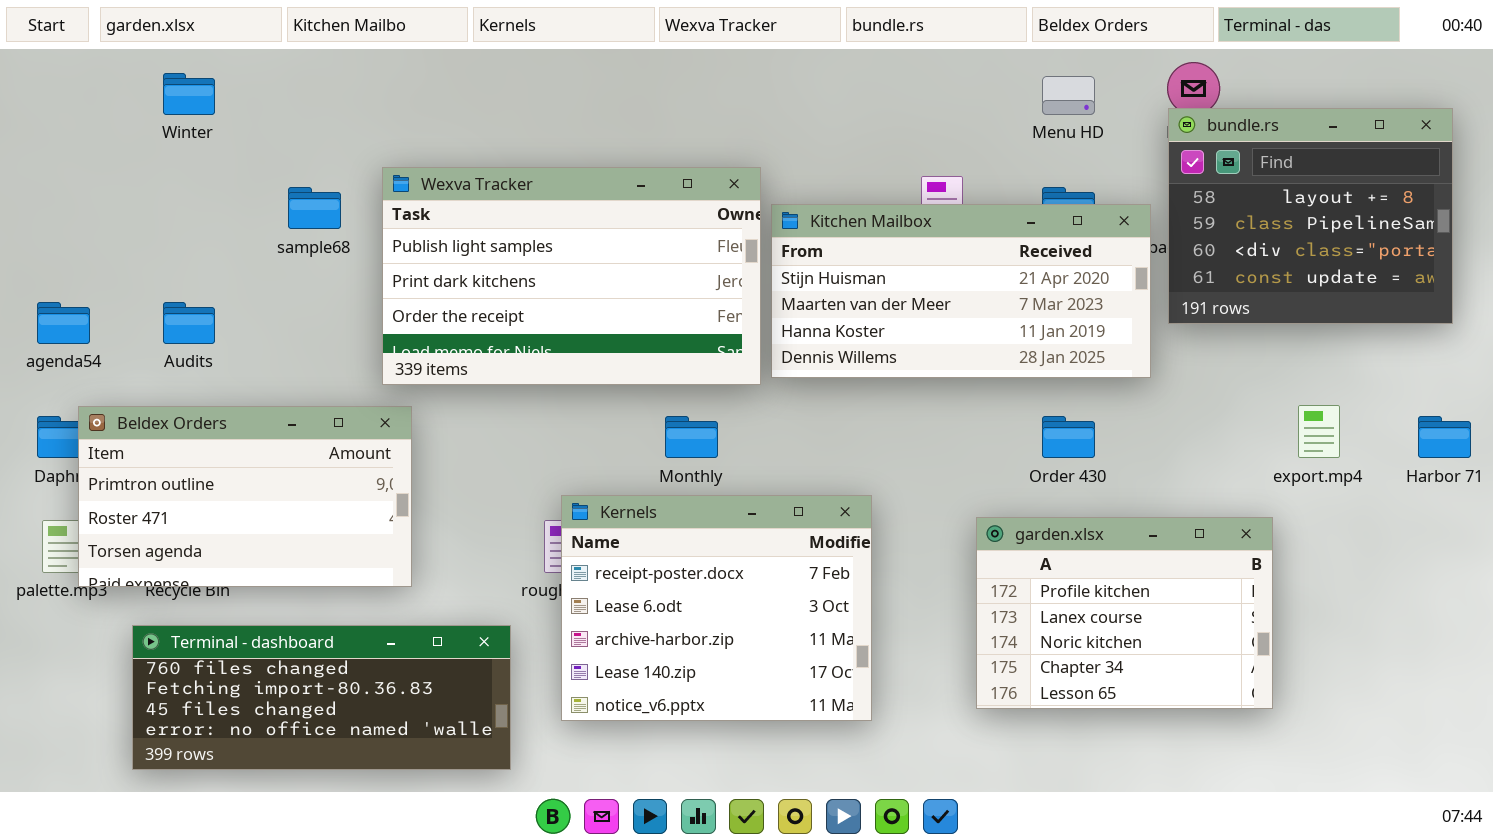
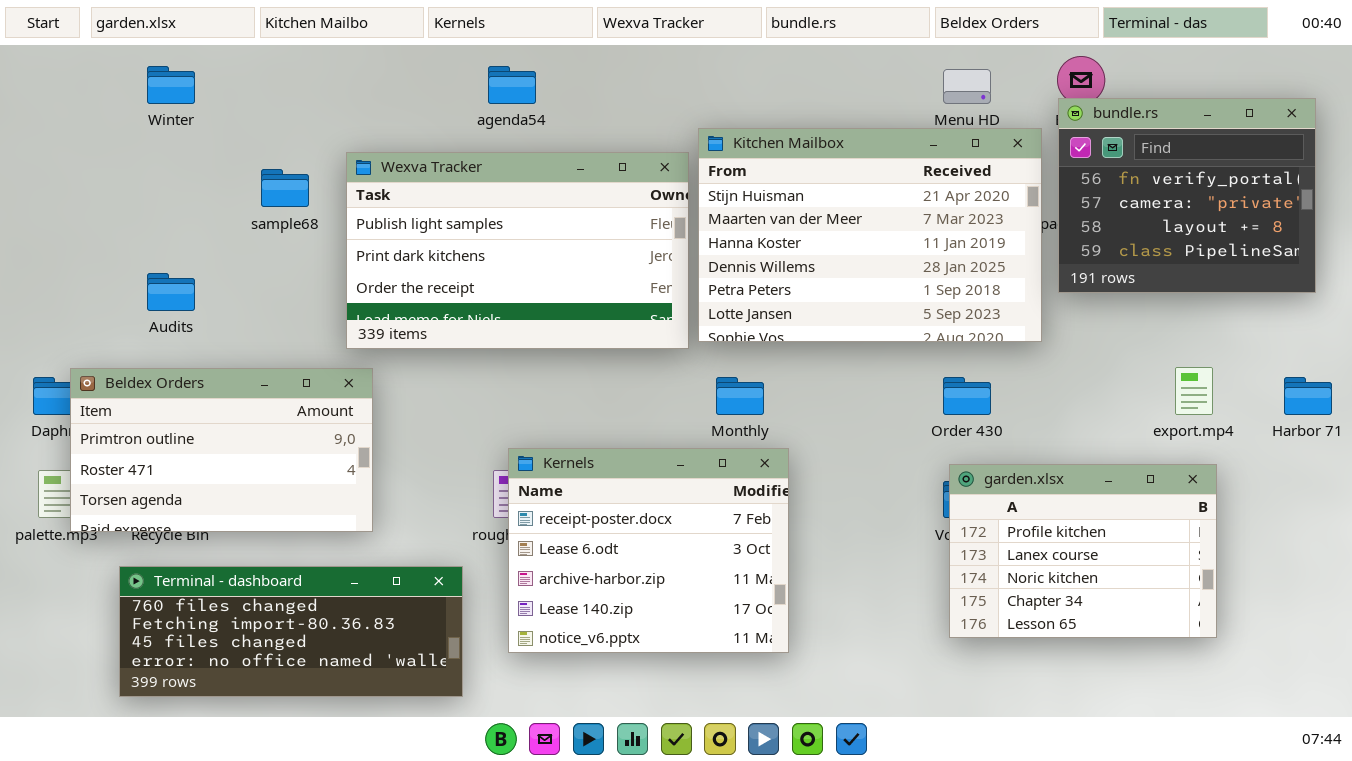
bundle.rs: [1168,108,1453,324] -> [1058,98,1316,293], scrolled up 2 rows
Kitchen Mailbox: [771,204,1151,378] -> [698,128,1042,342], resized
agenda54: [37,302,90,344] -> [488,66,536,104], moved
Monthly: [665,416,718,458] -> [716,377,764,415], moved
garden.xlsx: [976,517,1273,709] -> [949,464,1217,638], moved

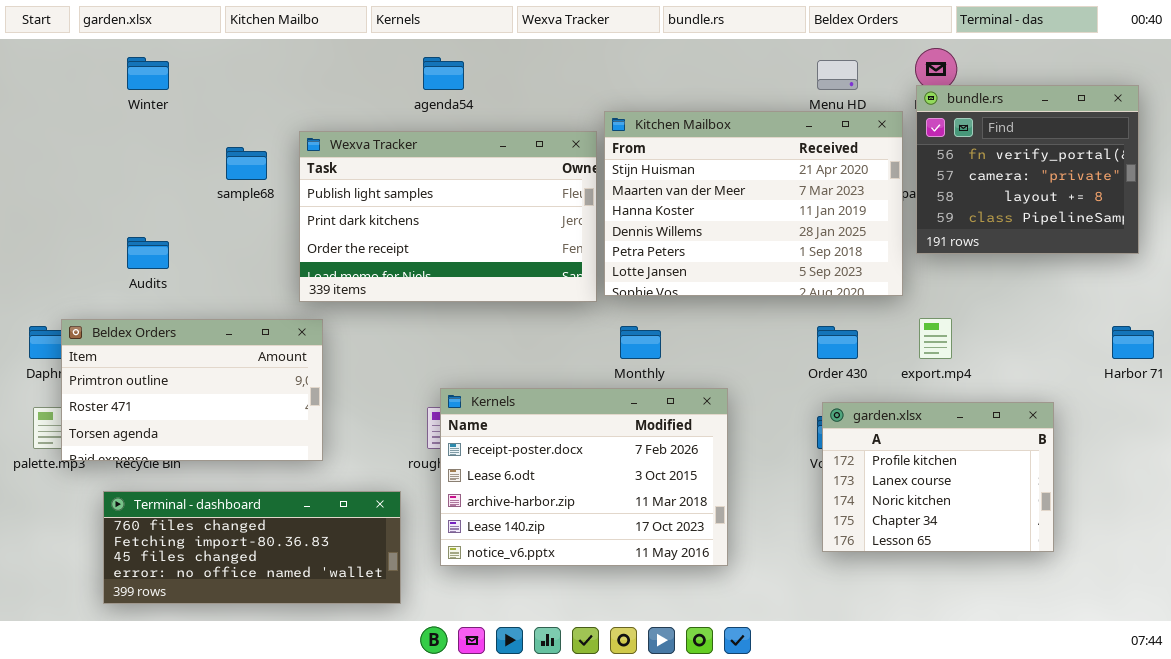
export.mp4: [1175,367,1213,415] -> [919,318,952,359], moved
Kernels: [508,448,789,653] -> [440,388,728,566], resized

